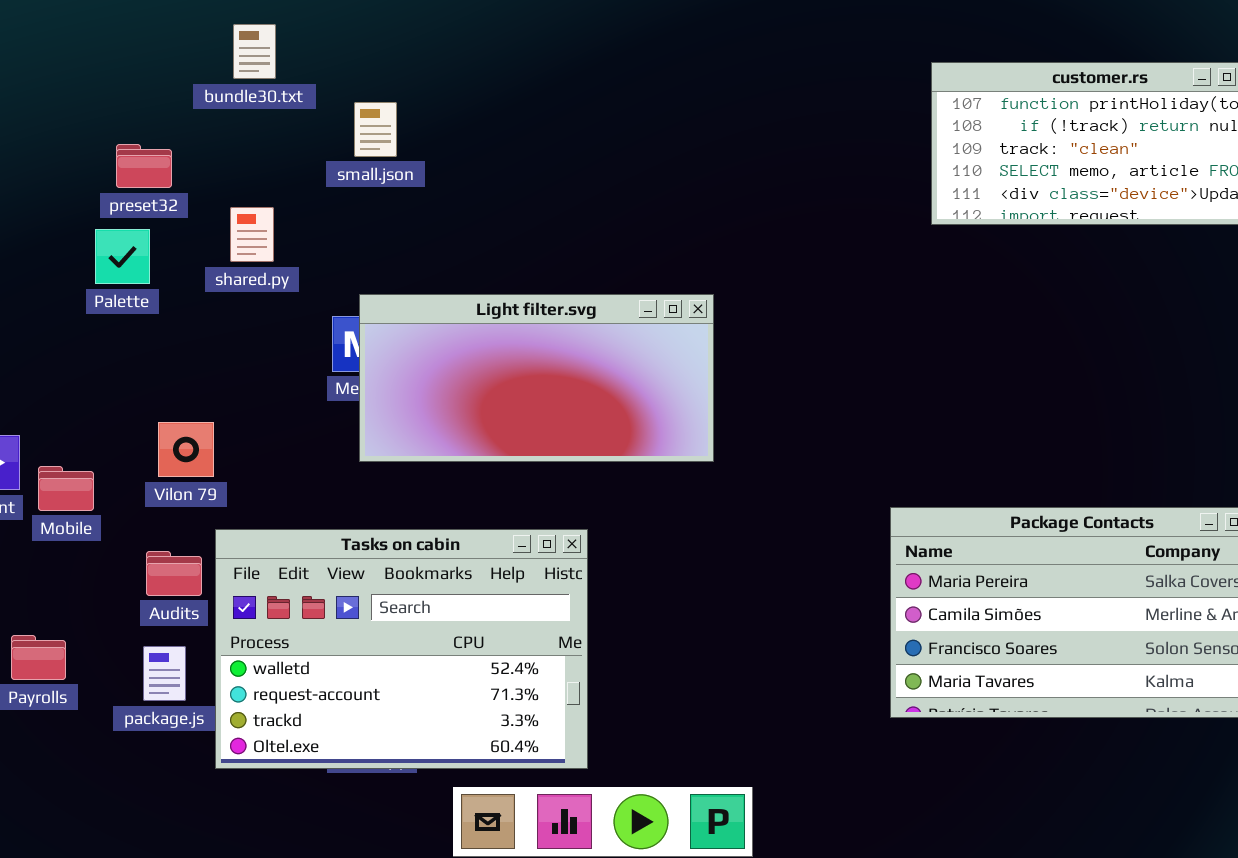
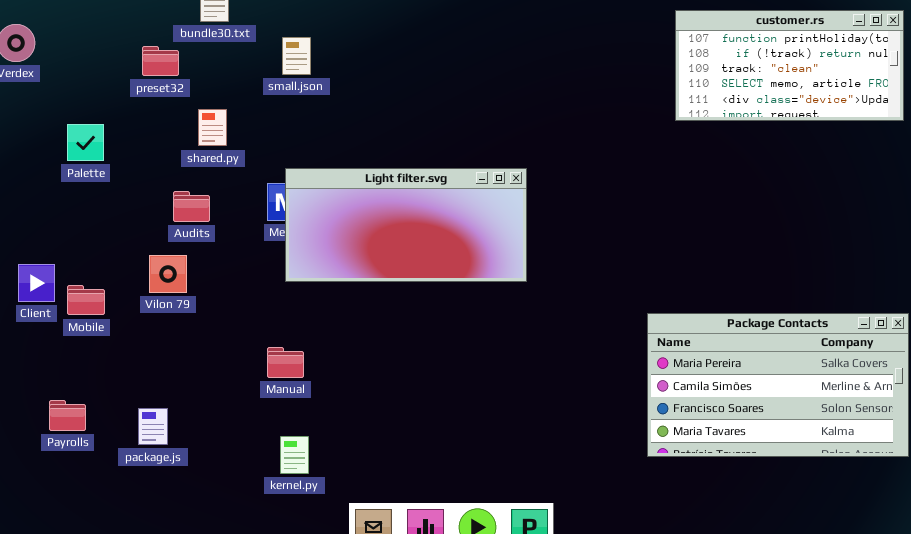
preset32: [116,144,172,188] -> [142,46,179,76], moved
Palette: [95,229,150,284] -> [67,124,104,161], moved
Tasks on cabin: [215,529,588,769] -> none, closed
Audits: [146,551,202,596] -> [173,191,210,222], moved

